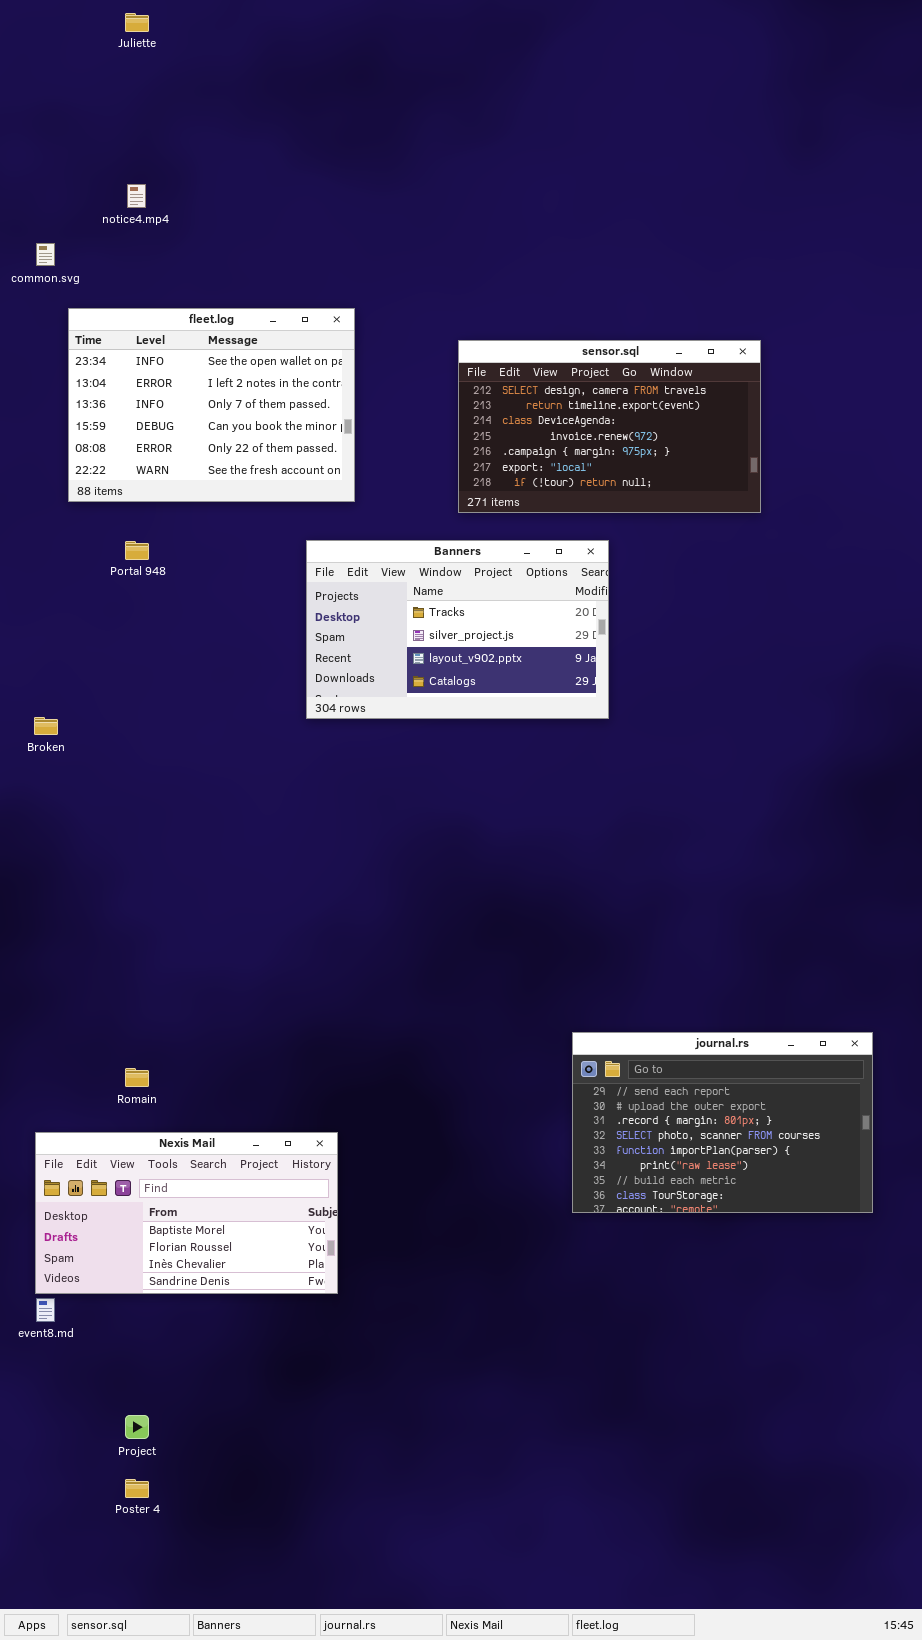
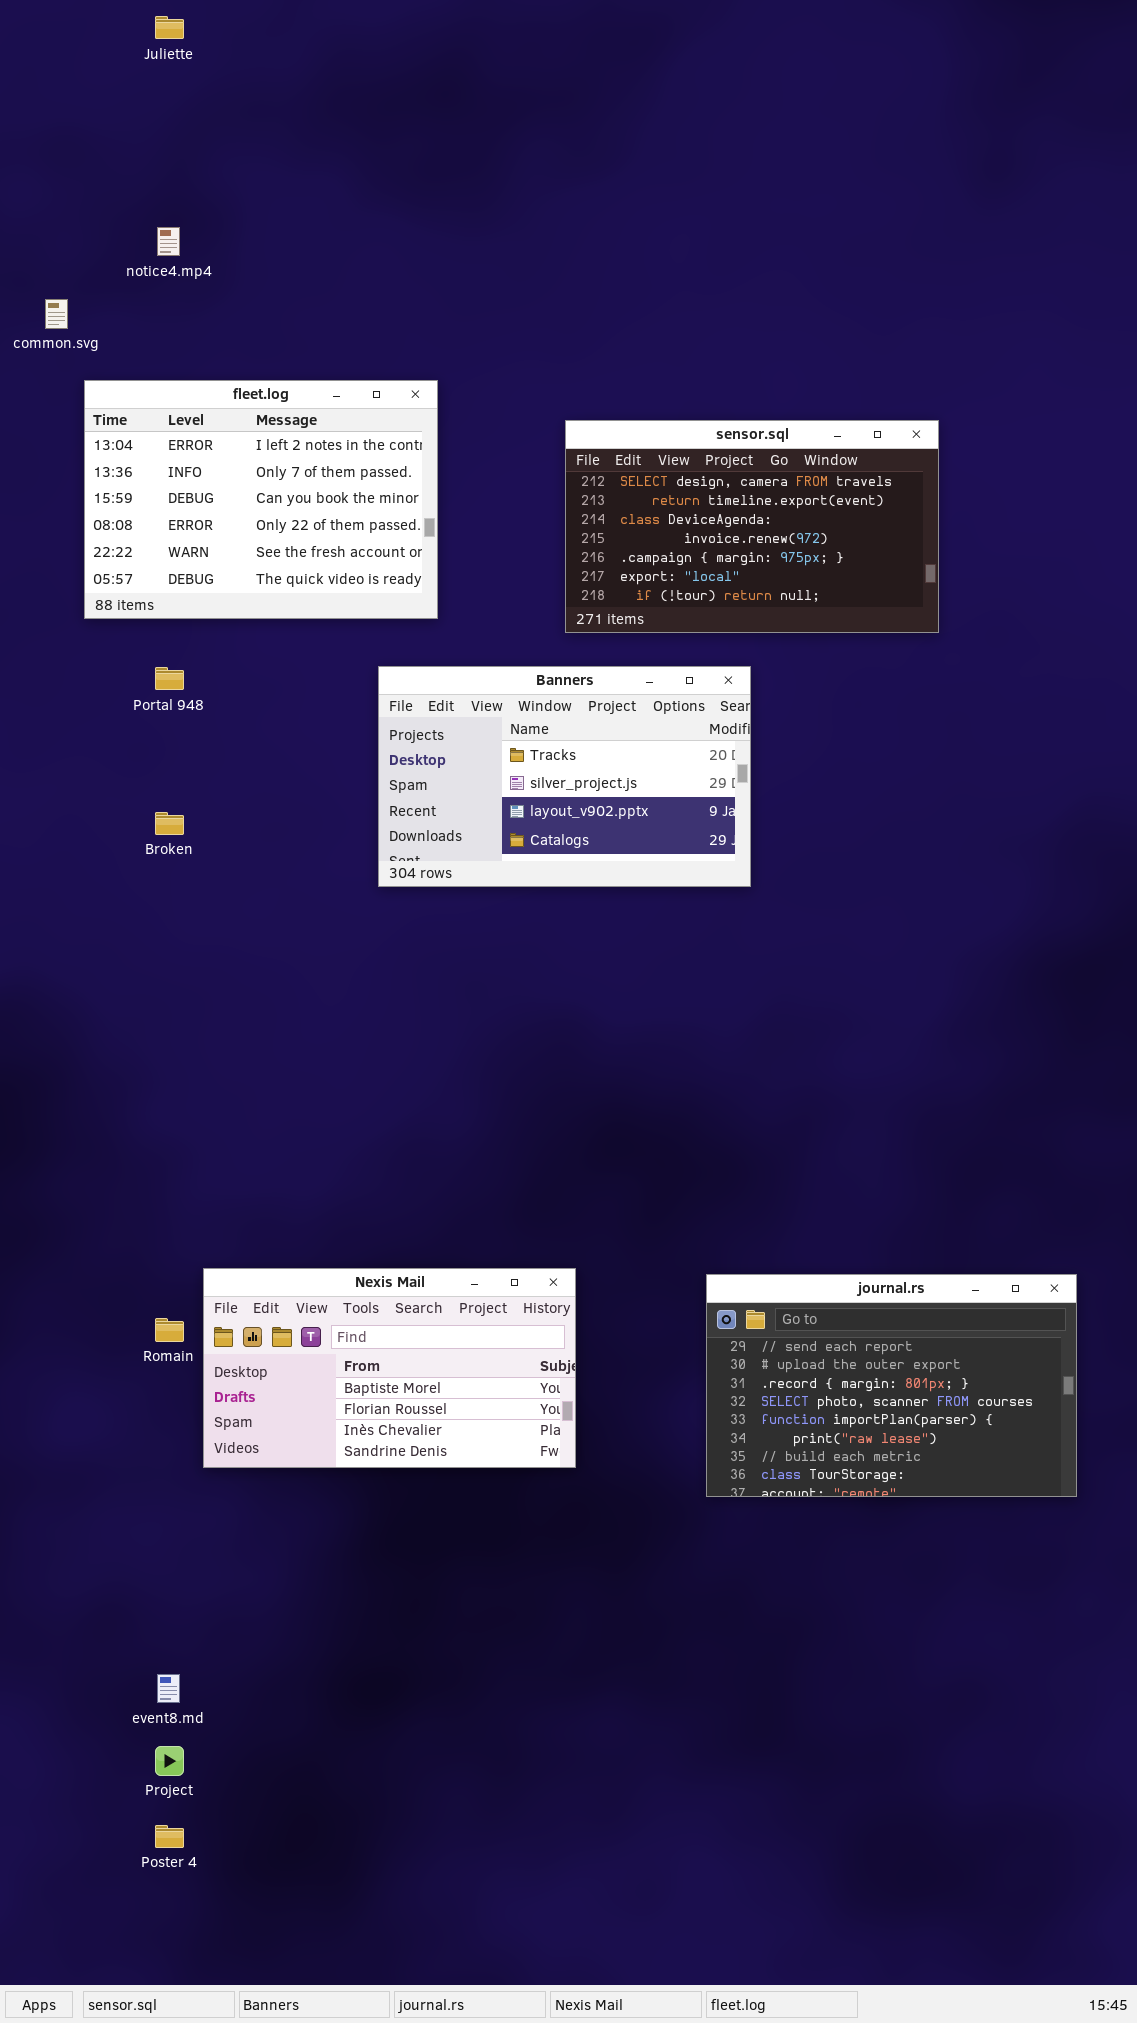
fleet.log: [68,308,355,502] -> [84,380,438,619], scrolled down 1 row
Broken: [34,717,58,735] -> [155,812,184,835], moved
Nexis Mail: [35,1132,338,1294] -> [203,1268,576,1468], moved
event8.md: [36,1298,55,1322] -> [157,1674,180,1703], moved

